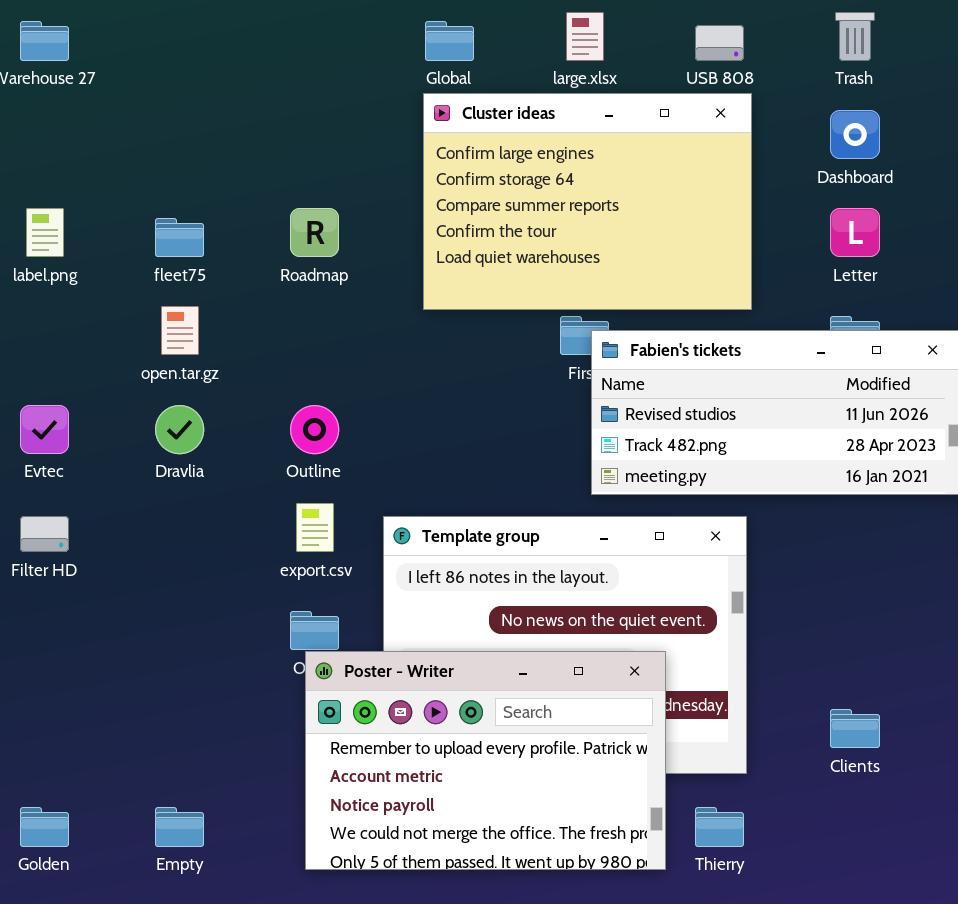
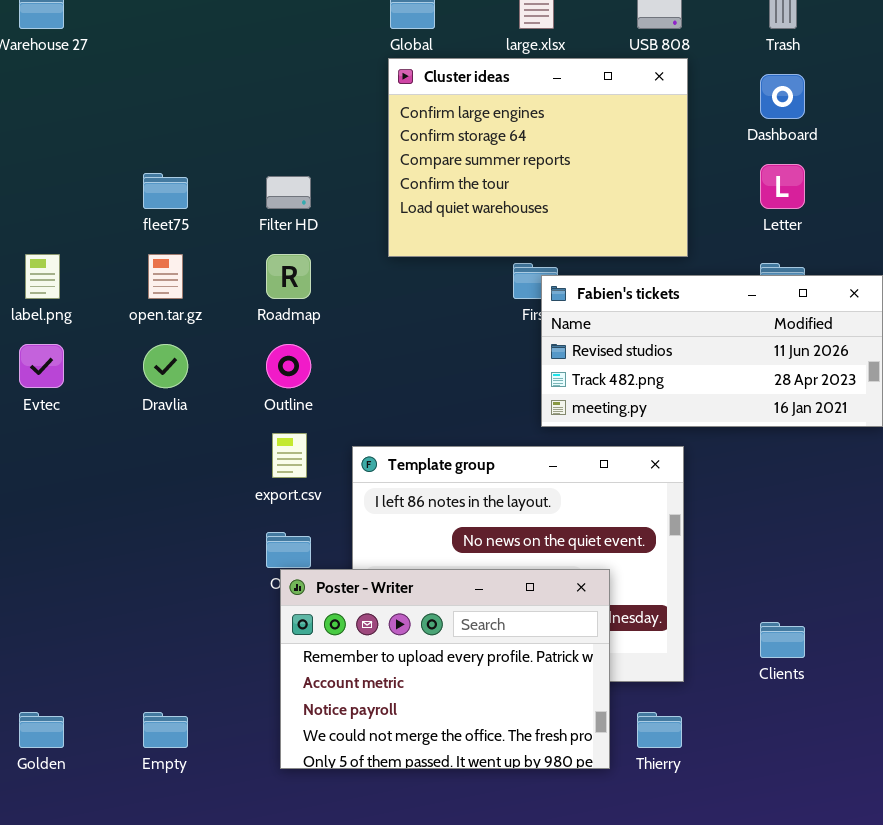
label.png: [26,208,64,257] -> [25,254,60,299], moved
Roadmap: [290,208,339,257] -> [266,254,311,299], moved
Filter HD: [20,516,69,552] -> [266,176,311,209], moved

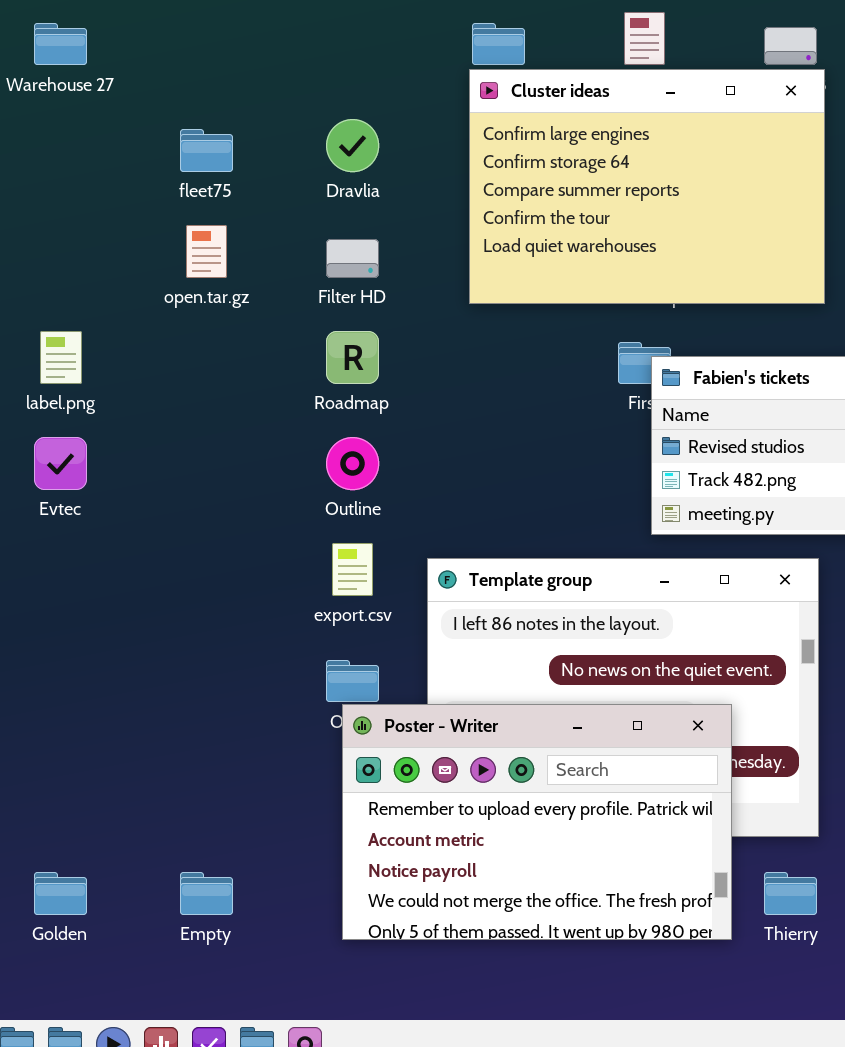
Cluster ideas: [388,58,688,257] -> [469,69,825,304], moved
fleet75: [143,173,188,209] -> [180,129,233,172], moved
open.tar.gz: [148,254,183,299] -> [186,225,227,278], moved
Dravlia: [143,344,188,388] -> [326,119,379,172], moved

